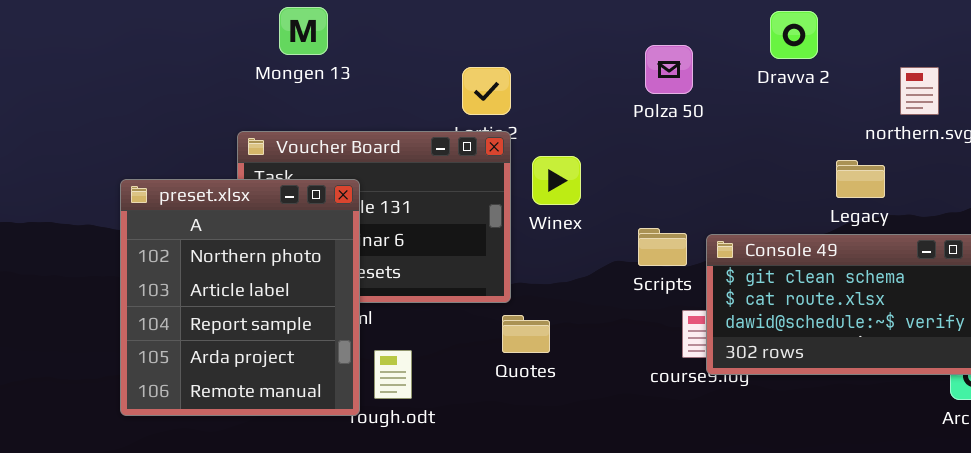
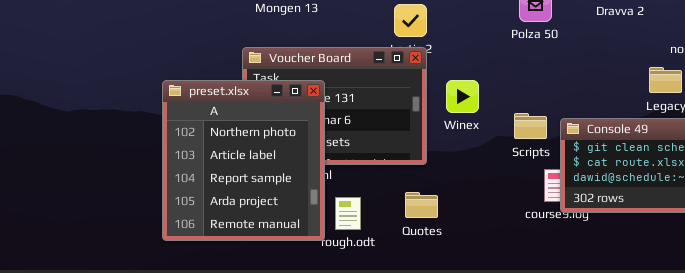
Winex: [532,156,581,205] -> [446,80,479,113], moved
Quotes: [502,315,550,353] -> [405,192,438,218], moved

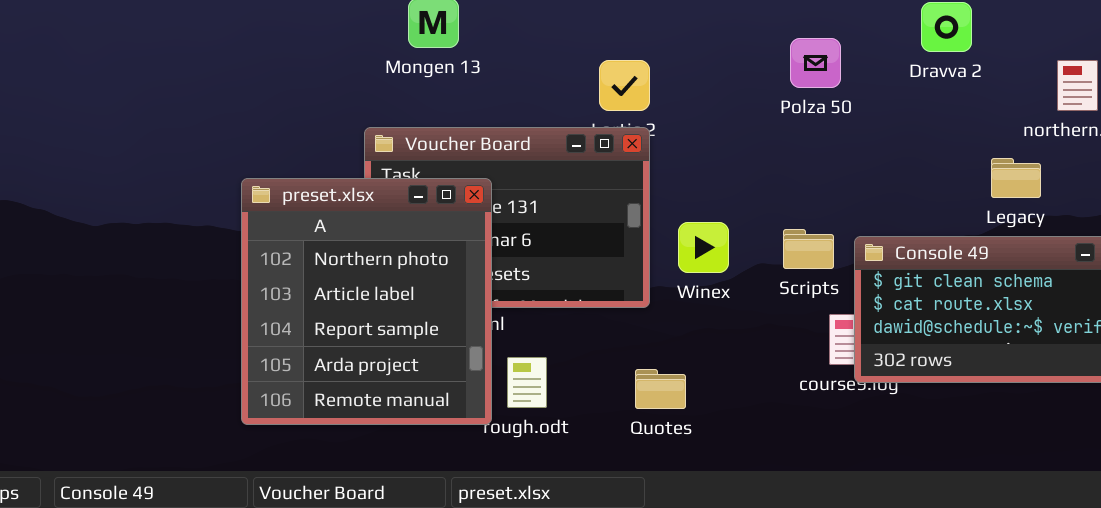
Winex: [446,80,479,113] -> [678,222,729,273], moved
Quotes: [405,192,438,218] -> [635,369,686,409], moved

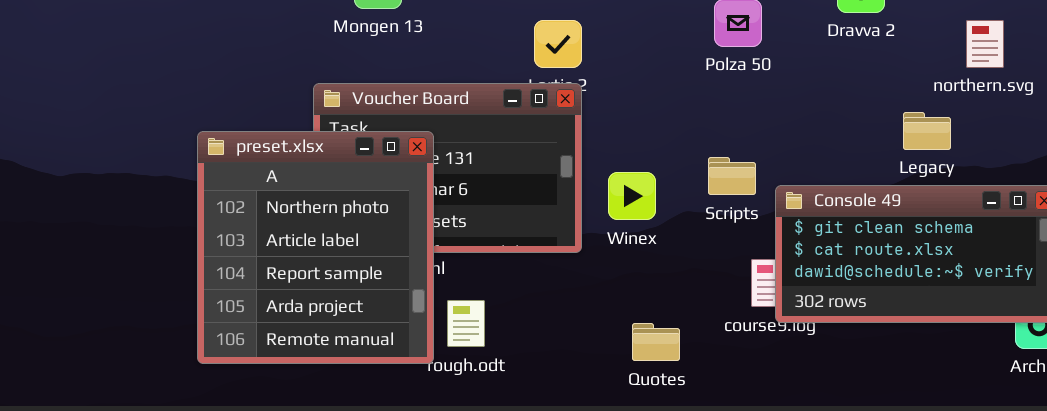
Scripts: [783,229,834,269] -> [708,157,756,195], moved
Quotes: [635,369,686,409] -> [632,323,680,361], moved

